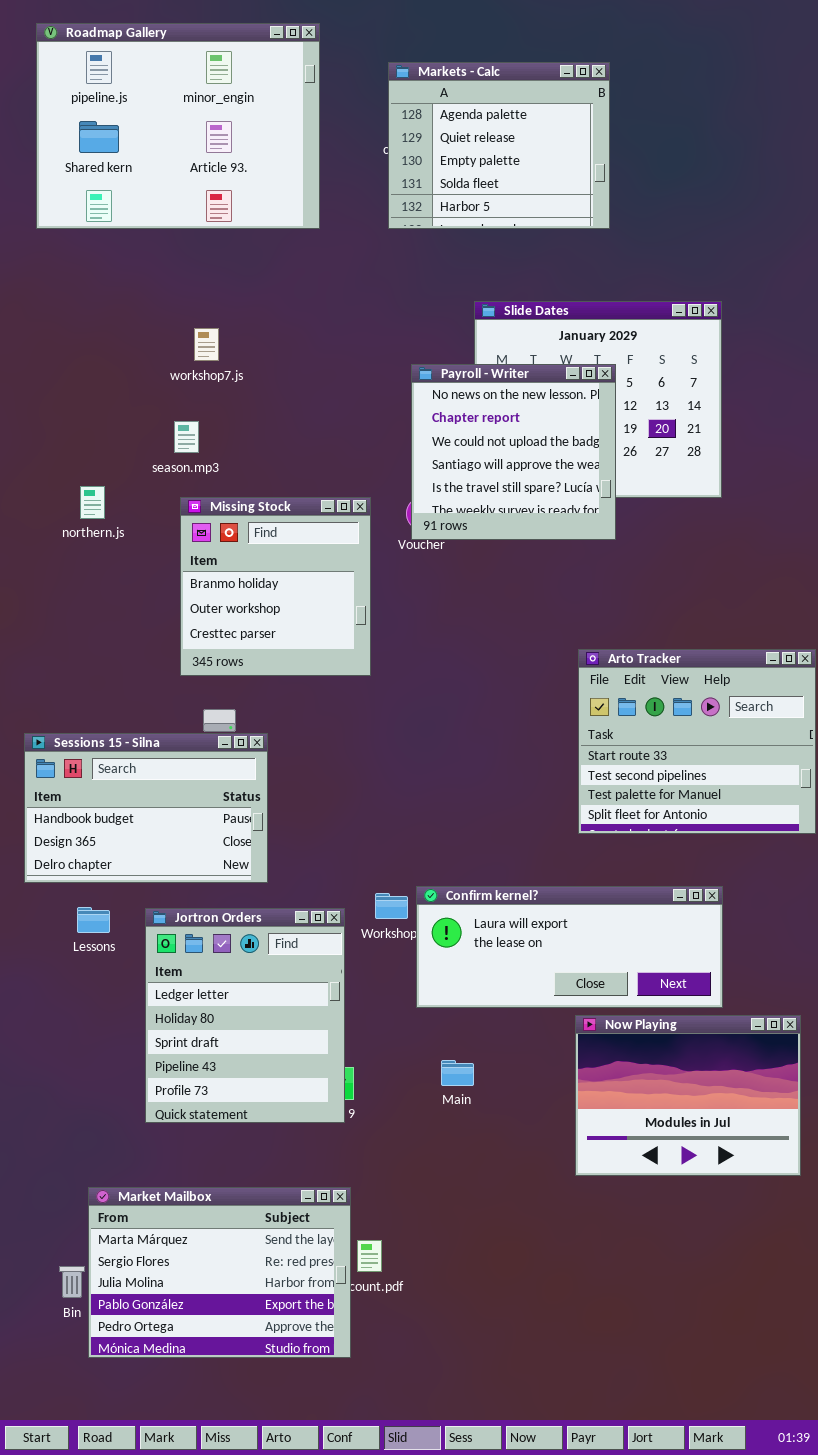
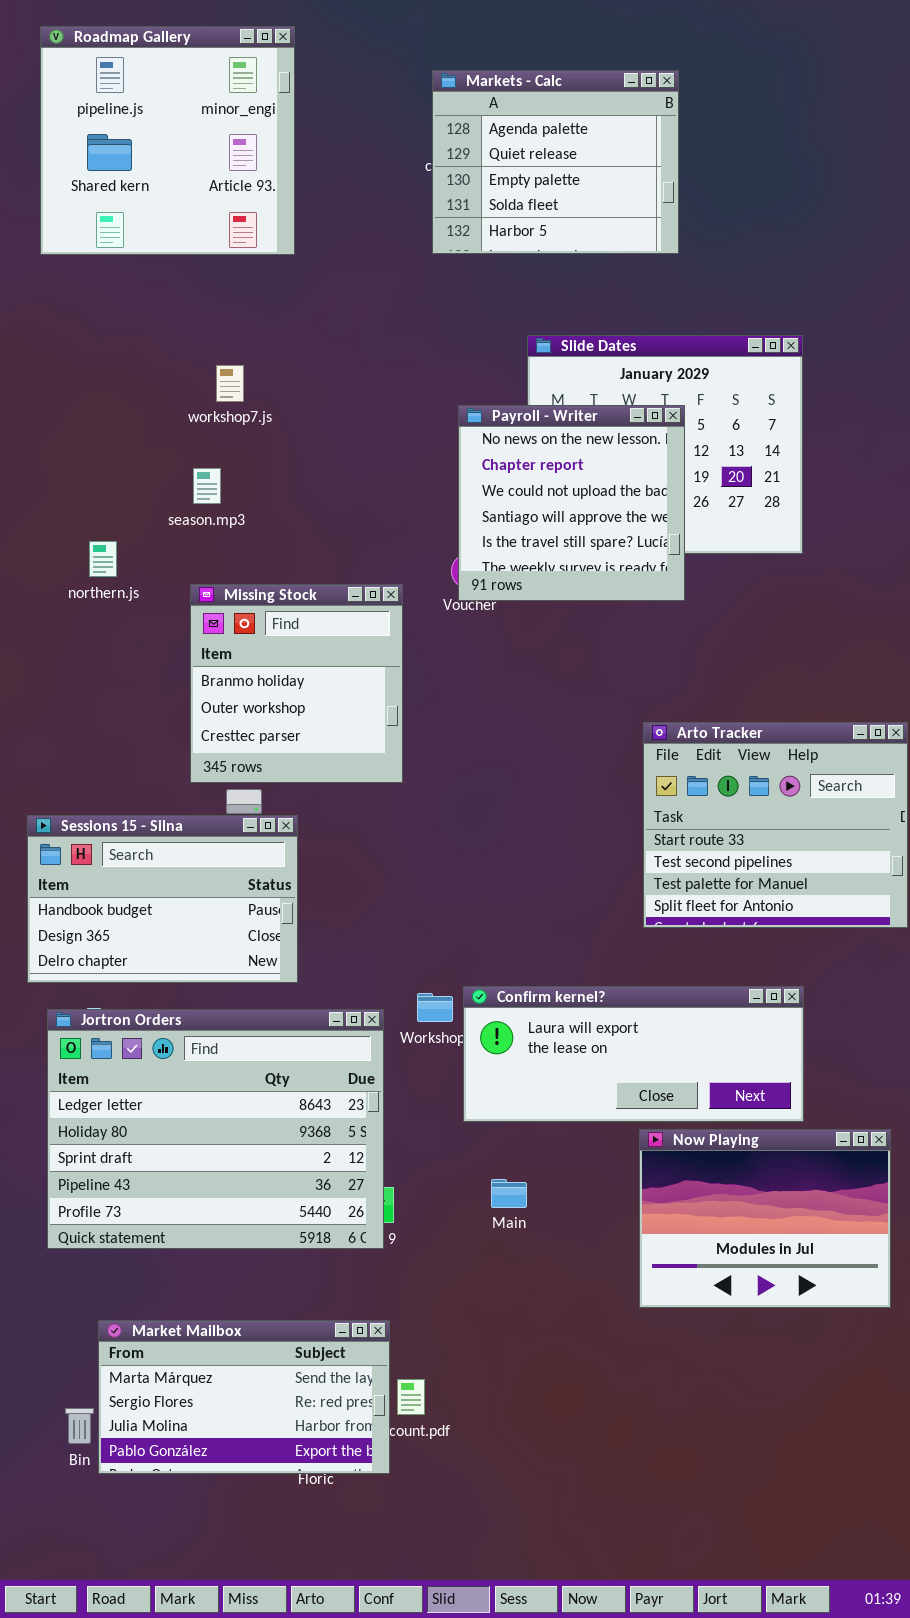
Roadmap Gallery: [36,23,320,229] -> [40,26,295,255], resized
Missing Stock: [180,497,371,676] -> [190,584,403,783], moved
Jortron Orders: [145,908,345,1123] -> [47,1009,384,1249], resized
Market Mailbox: [88,1187,351,1358] -> [98,1320,390,1474], resized

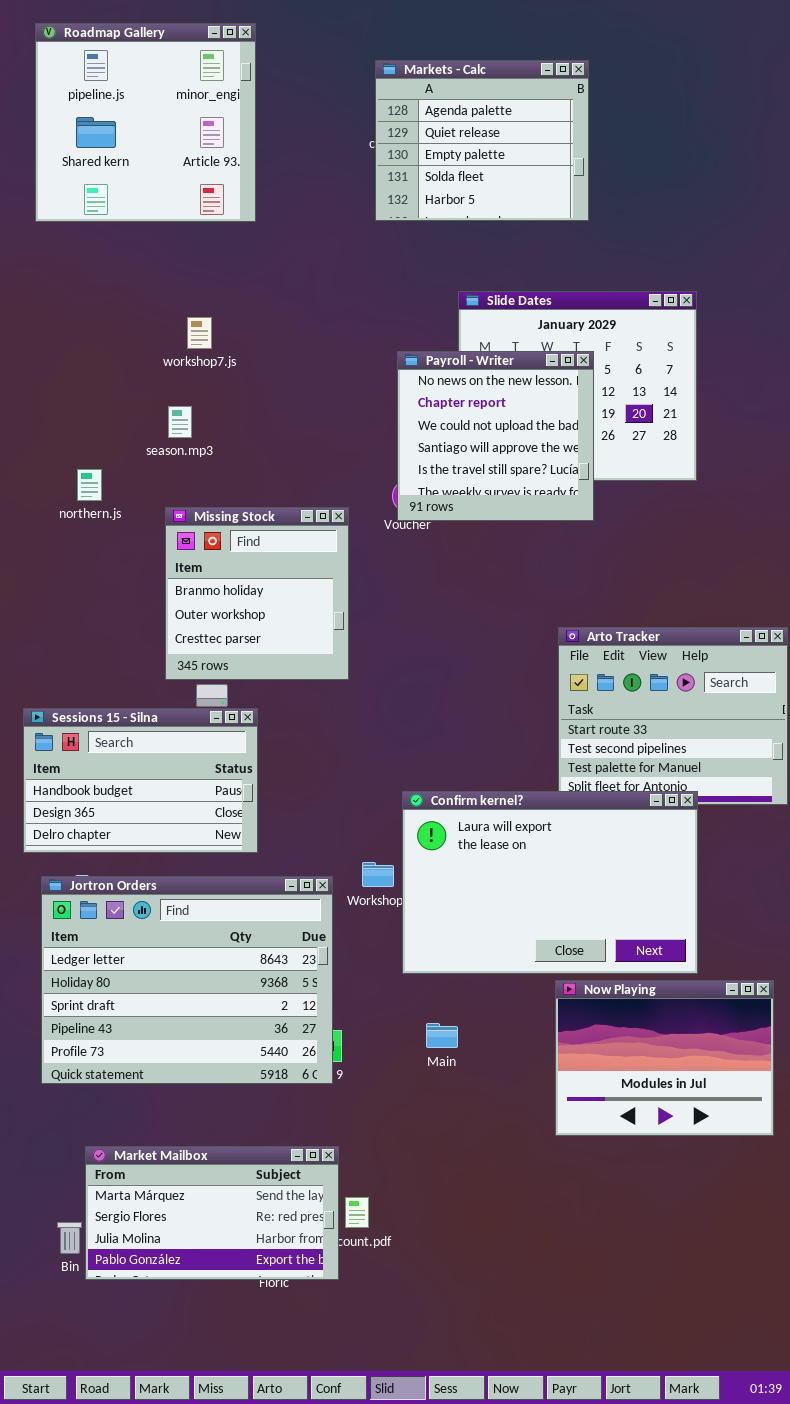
Confirm kernel?: [463,986,804,1122] -> [402,791,698,974], resized

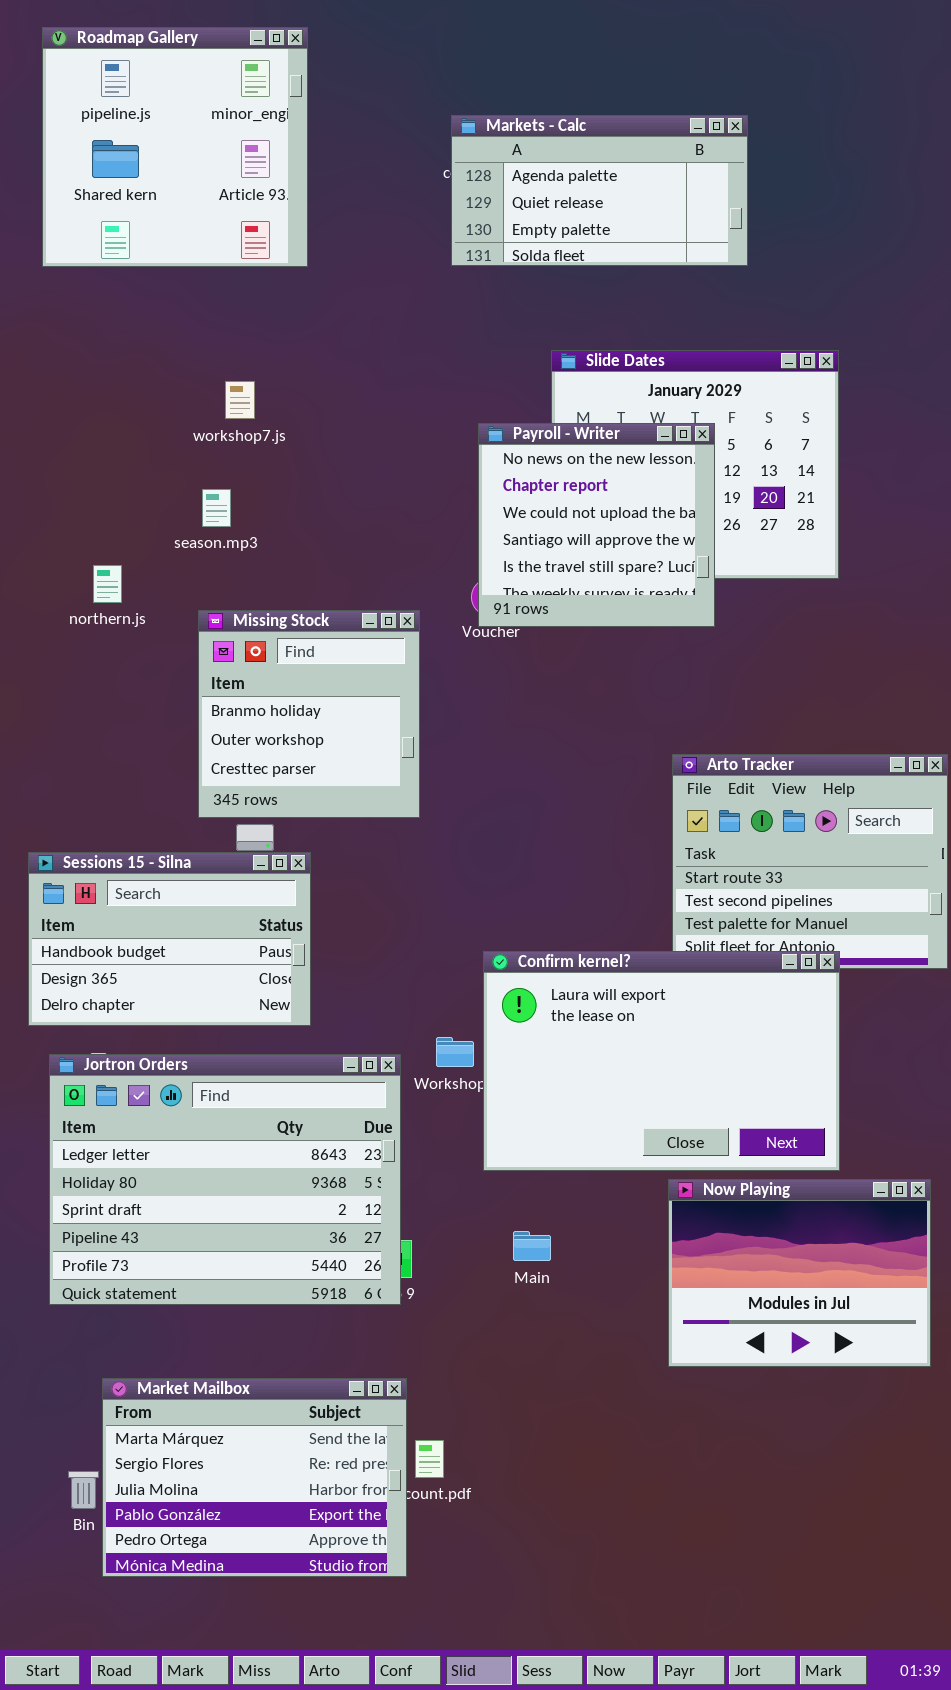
Markets - Calc: [375,60,589,221] -> [451,115,748,266], resized
Market Mailbox: [85,1146,339,1280] -> [102,1378,407,1577], resized

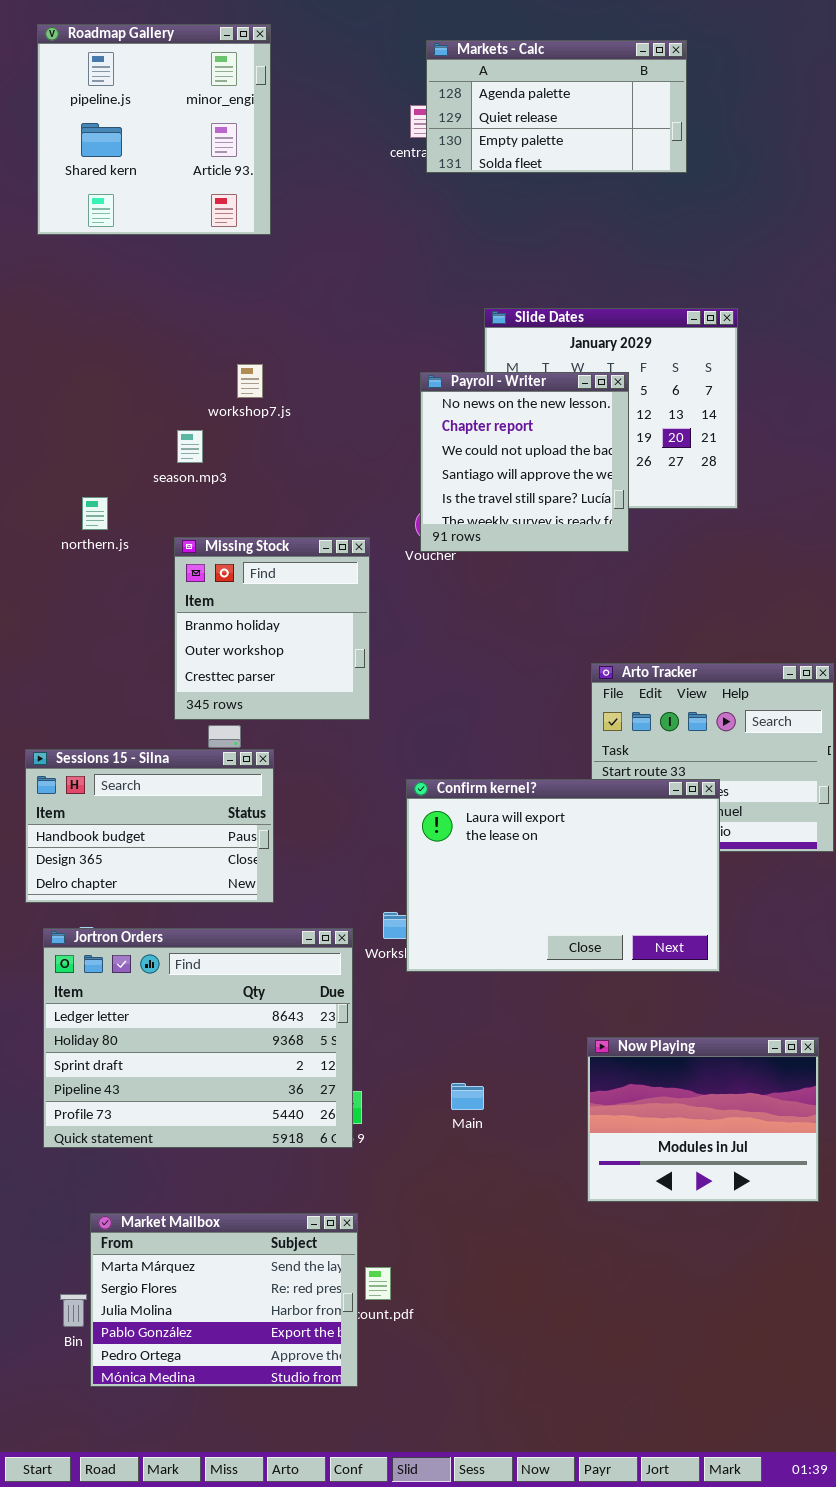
Markets - Calc: [451,115,748,266] -> [426,40,687,173], moved
workshop7.js: [225,381,255,419] -> [237,364,263,398], moved
Confirm kernel?: [483,951,840,1171] -> [406,779,720,972], moved

